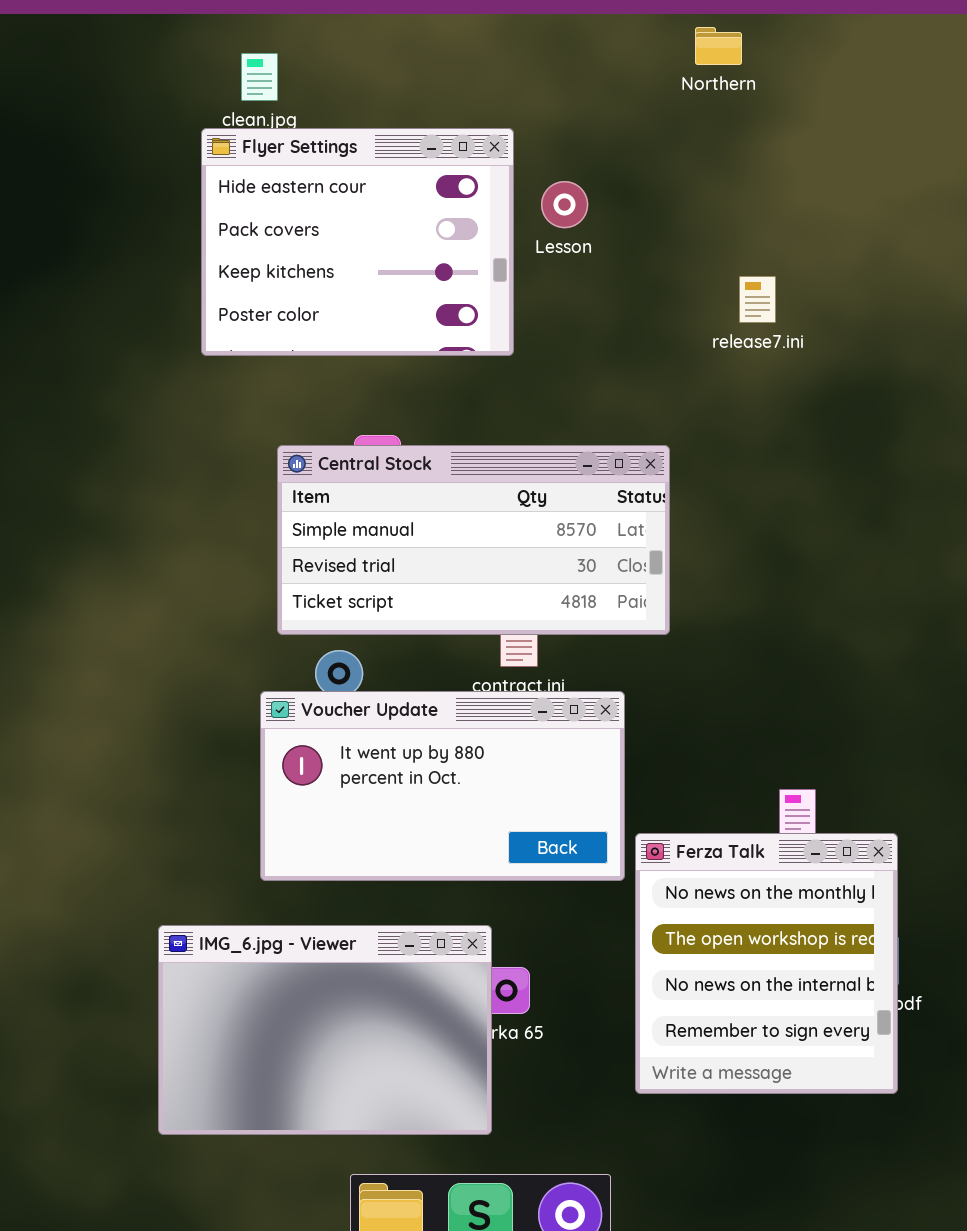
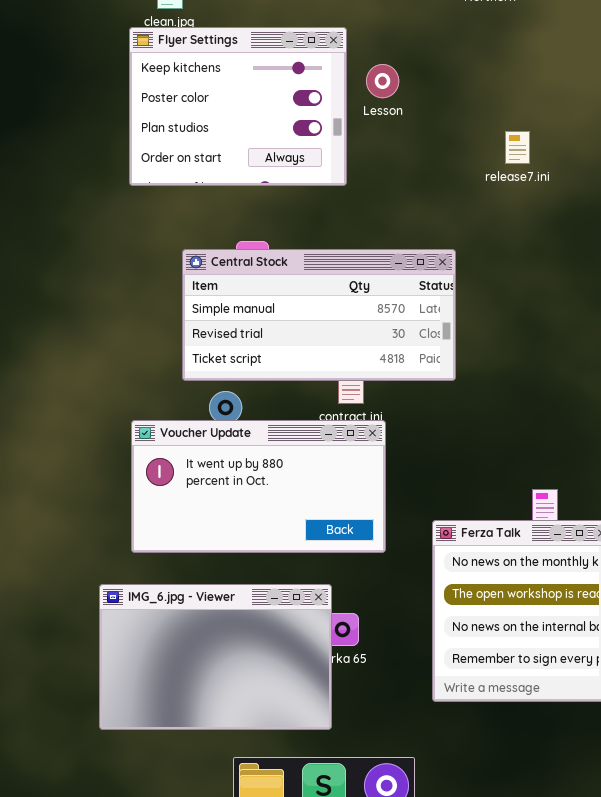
Flyer Settings: [201,128,514,356] -> [129,27,347,186], scrolled down 2 rows
Voucher Update: [260,691,625,881] -> [131,420,386,553], moved

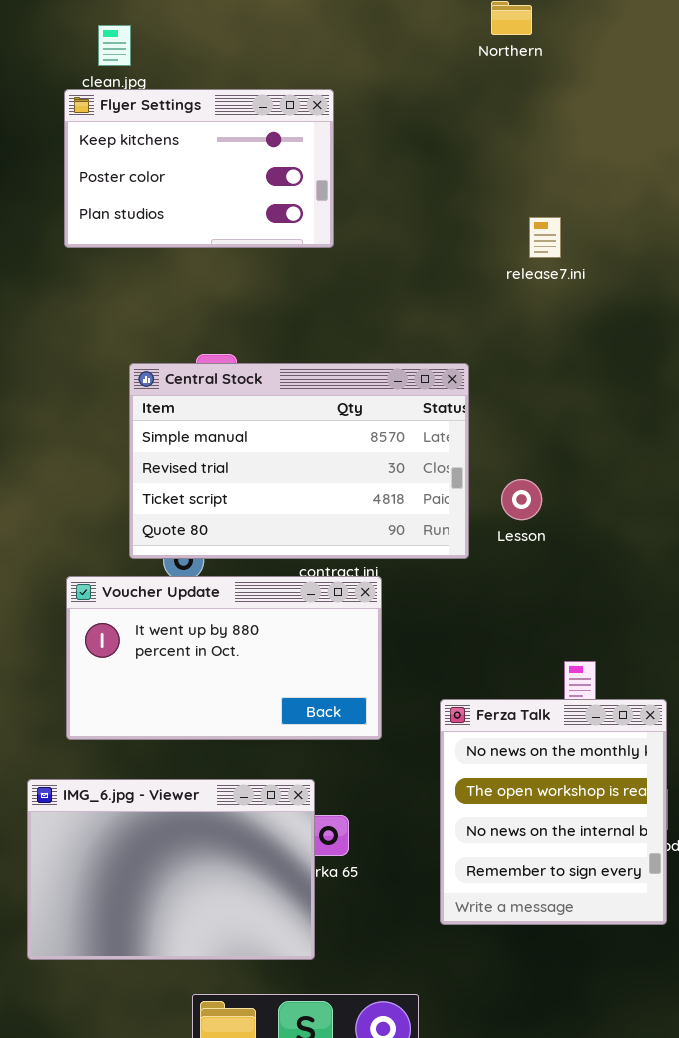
Flyer Settings: [129,27,347,186] -> [64,89,334,248], resized
Lesson: [366,64,399,98] -> [501,479,542,520], moved
Central Stock: [182,249,456,381] -> [129,363,469,559], resized

